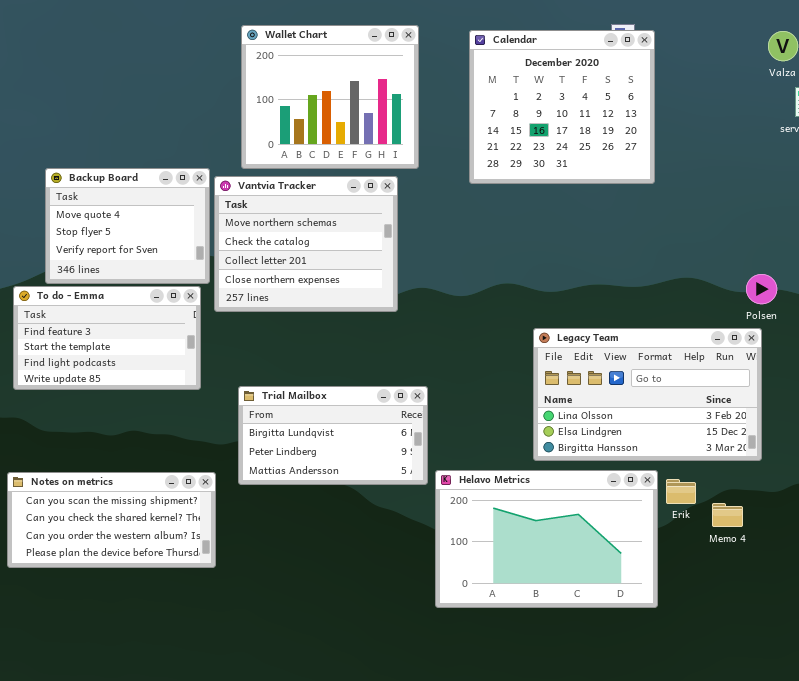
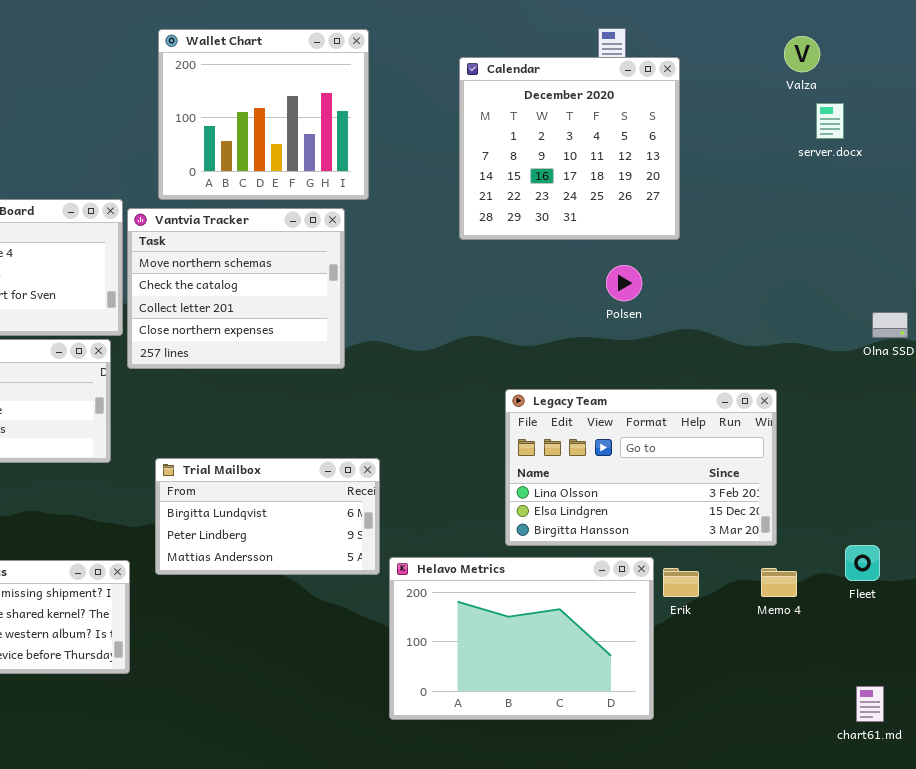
Calendar: [469,30,655,184] -> [459,57,680,240], moved
Polsen: [746,274,777,304] -> [606,265,642,301], moved
Memo 4: [712,503,743,527] -> [761,568,797,597], moved

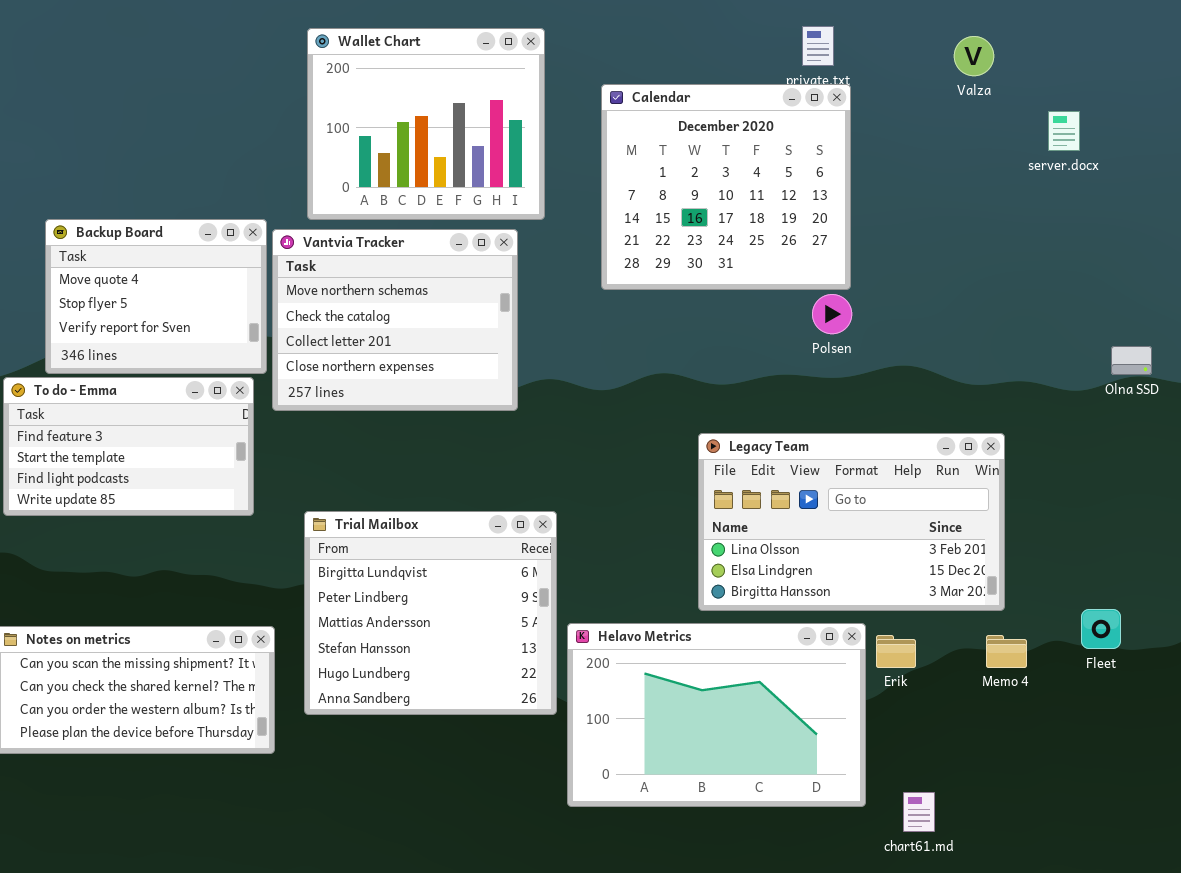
Valza: [784,36,820,72] -> [954,36,994,76], moved
Calendar: [459,57,680,240] -> [601,84,851,290], moved
Trial Mailbox: [155,458,380,575] -> [304,511,557,715], resized
chart61.md: [856,686,884,722] -> [903,792,935,832], moved

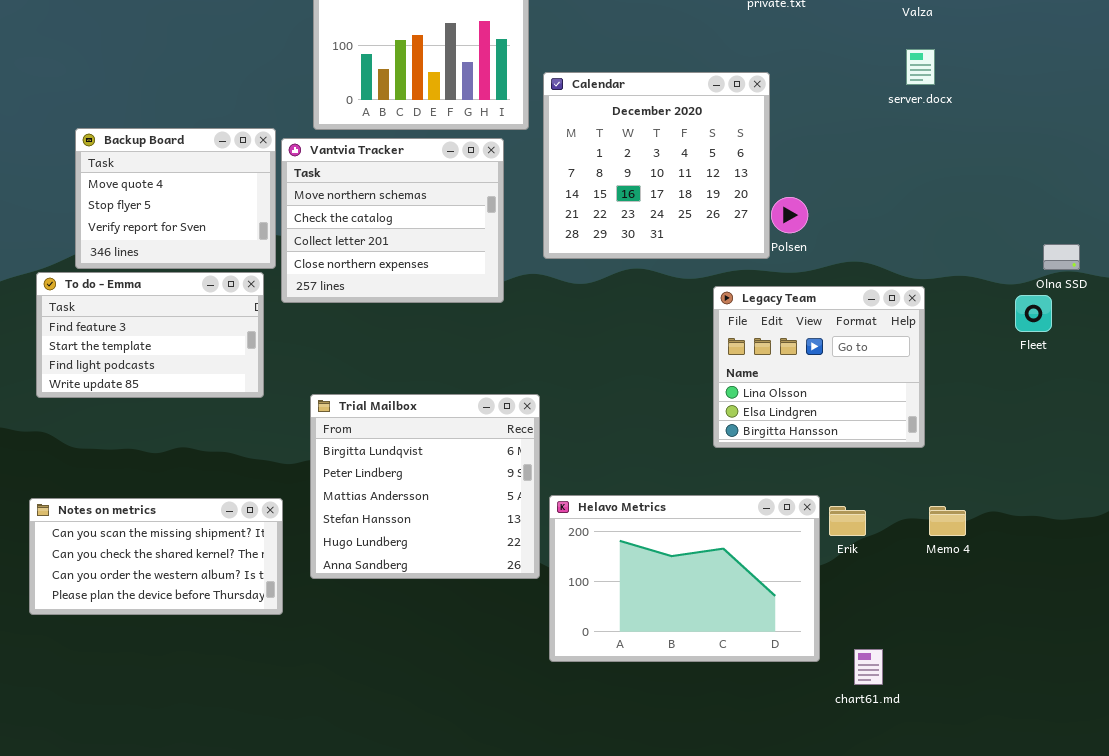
Calendar: [601,84,851,290] -> [543,72,770,259], moved
server.docx: [1048,111,1080,151] -> [906,49,935,85], moved
Legacy Team: [698,433,1005,611] -> [713,286,925,448], moved, resized
Fleet: [1081,609,1121,649] -> [1015,295,1052,332], moved

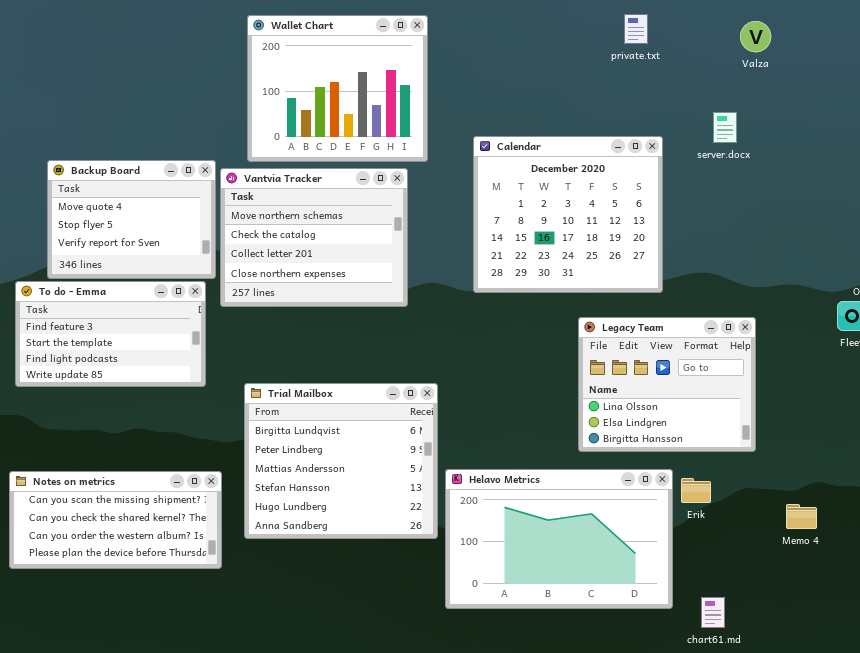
server.docx: [906,49,935,85] -> [713,112,737,143], moved
Calendar: [543,72,770,259] -> [473,136,663,293], moved
Legacy Team: [713,286,925,448] -> [578,317,756,452], moved
Memo 4: [929,506,966,536] -> [786,504,817,529], moved

